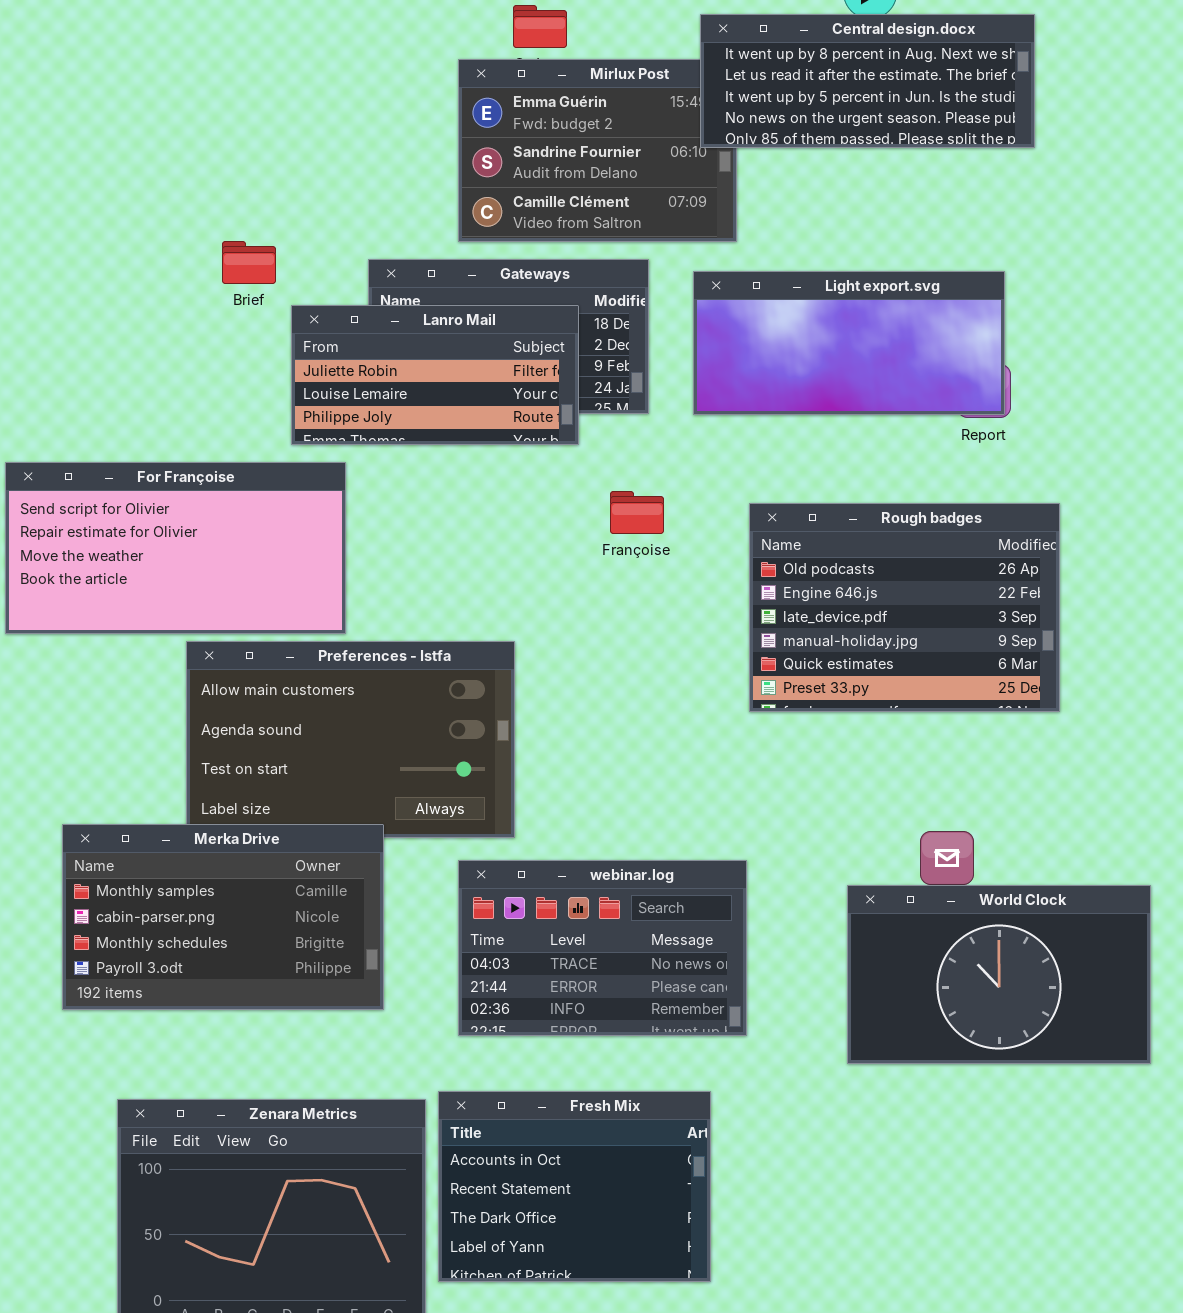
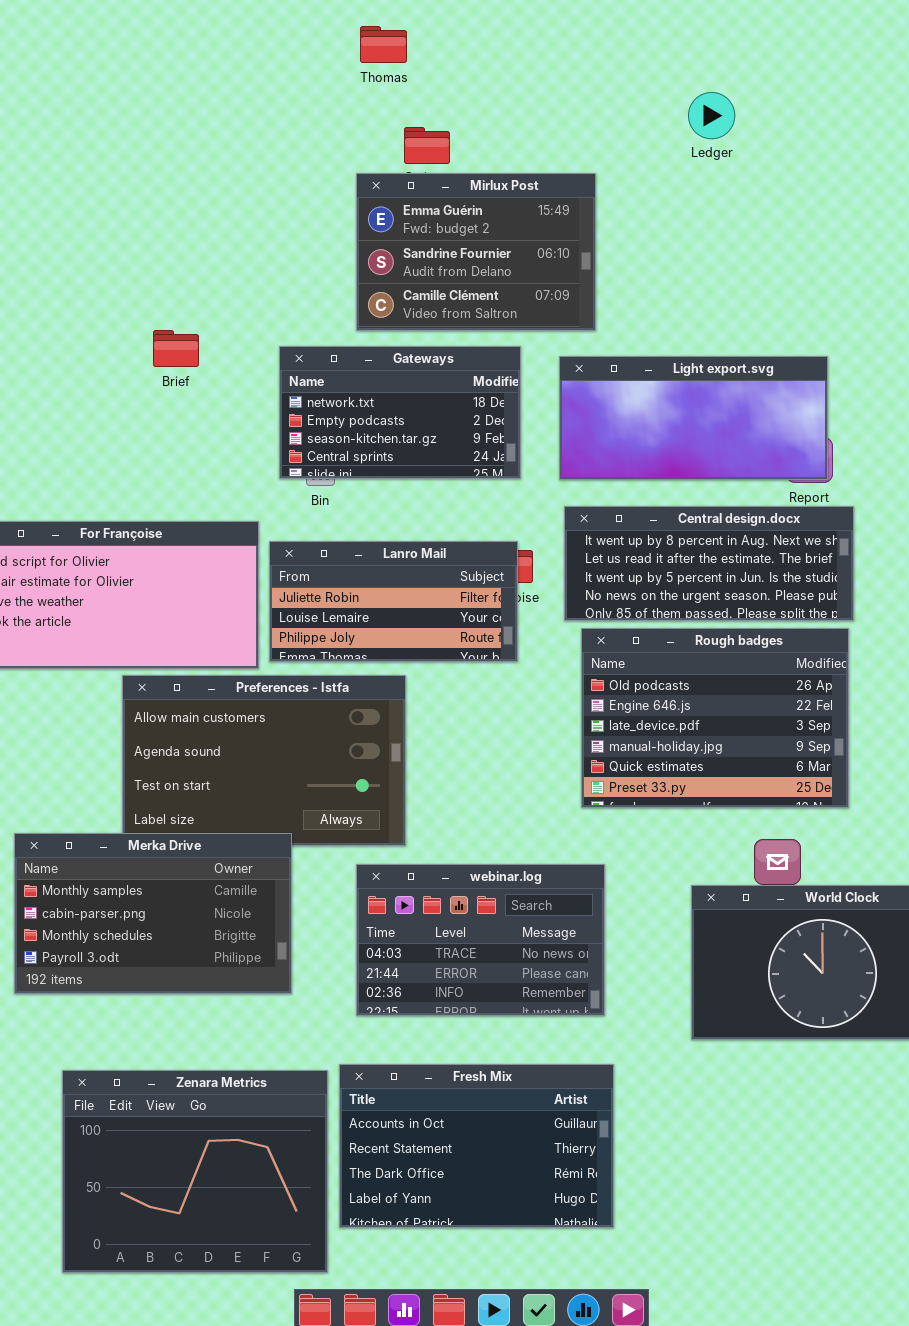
Central design.docx: [700,14,1035,148] -> [564,506,854,621], moved
Lanro Mail: [291,305,579,445] -> [269,541,518,662], moved
Rough badges: [749,503,1060,712] -> [581,628,849,808], moved
Fresh Mix: [438,1091,711,1282] -> [339,1064,614,1228], resized

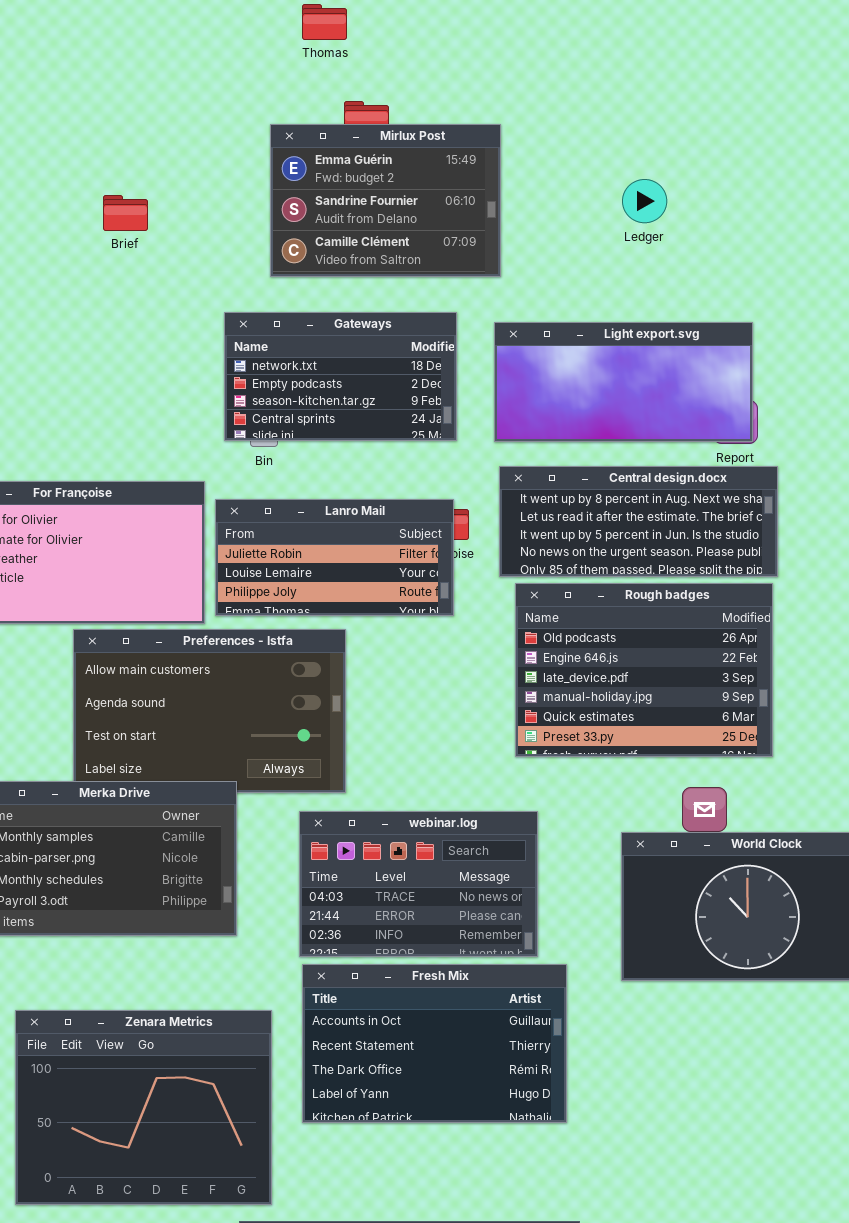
Ledger: [688,92,735,139] -> [622,179,667,223], moved
Mirlux Post: [356,173,596,331] -> [270,124,501,277], moved
Brief: [153,330,199,367] -> [103,195,148,231], moved
Fresh Mix: [339,1064,614,1228] -> [302,964,567,1123], moved

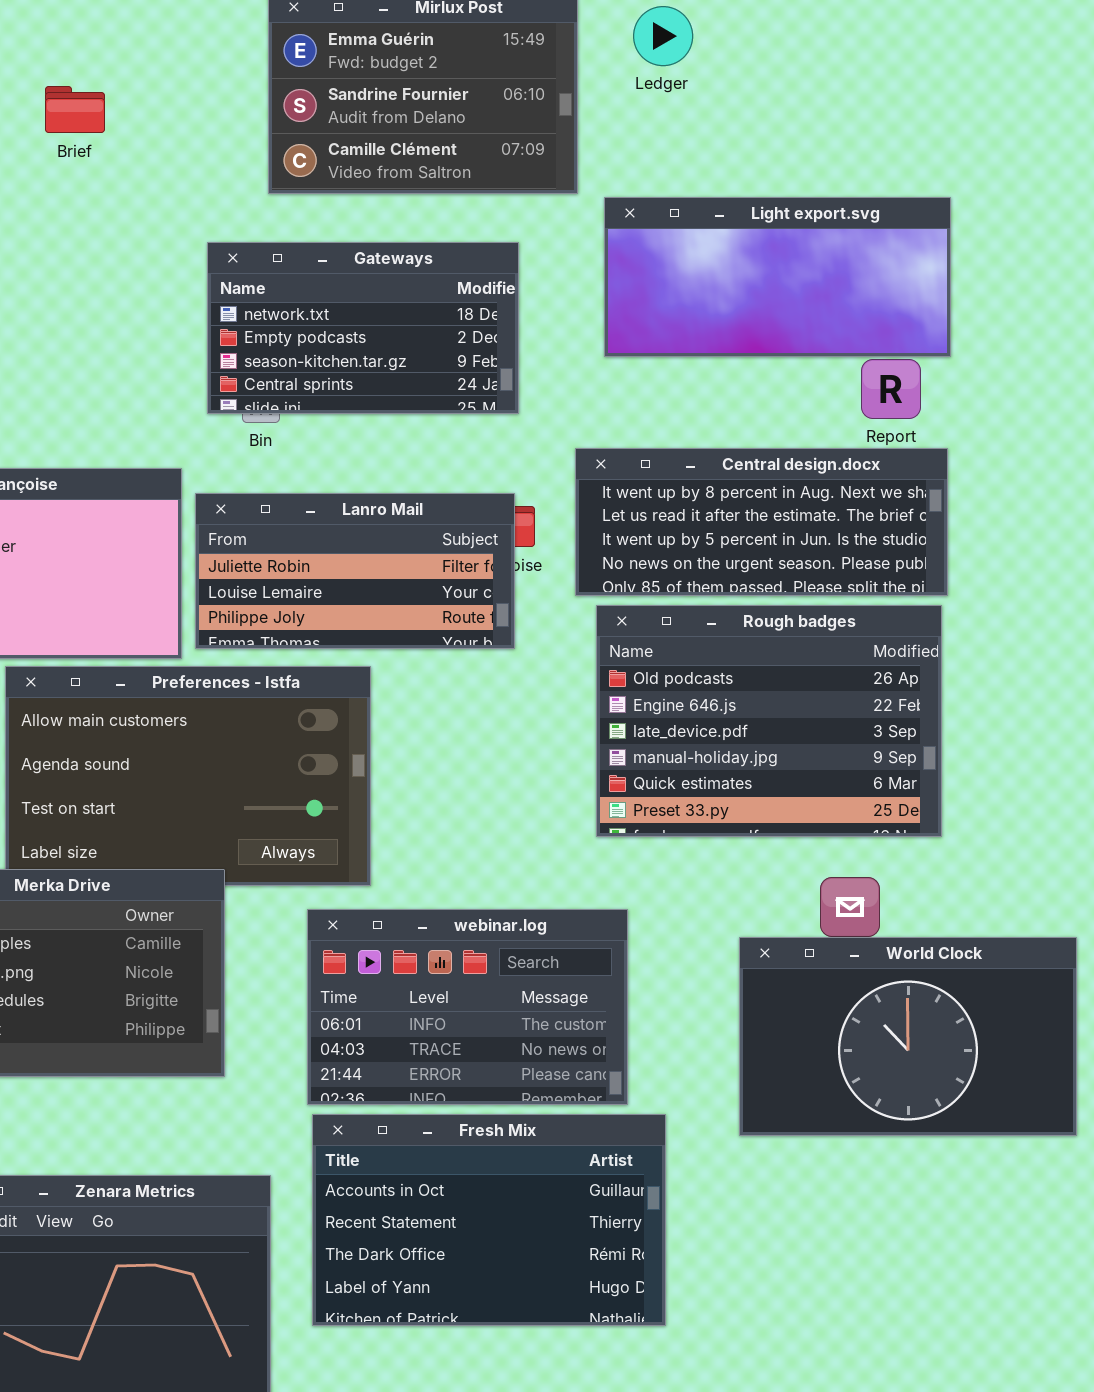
Ledger: [622,179,667,223] -> [633,6,693,66], moved
Light export.svg: [494,322,753,442] -> [604,197,951,357], moved
webinar.log: [299,811,538,957] -> [307,909,628,1105], scrolled up 1 row

